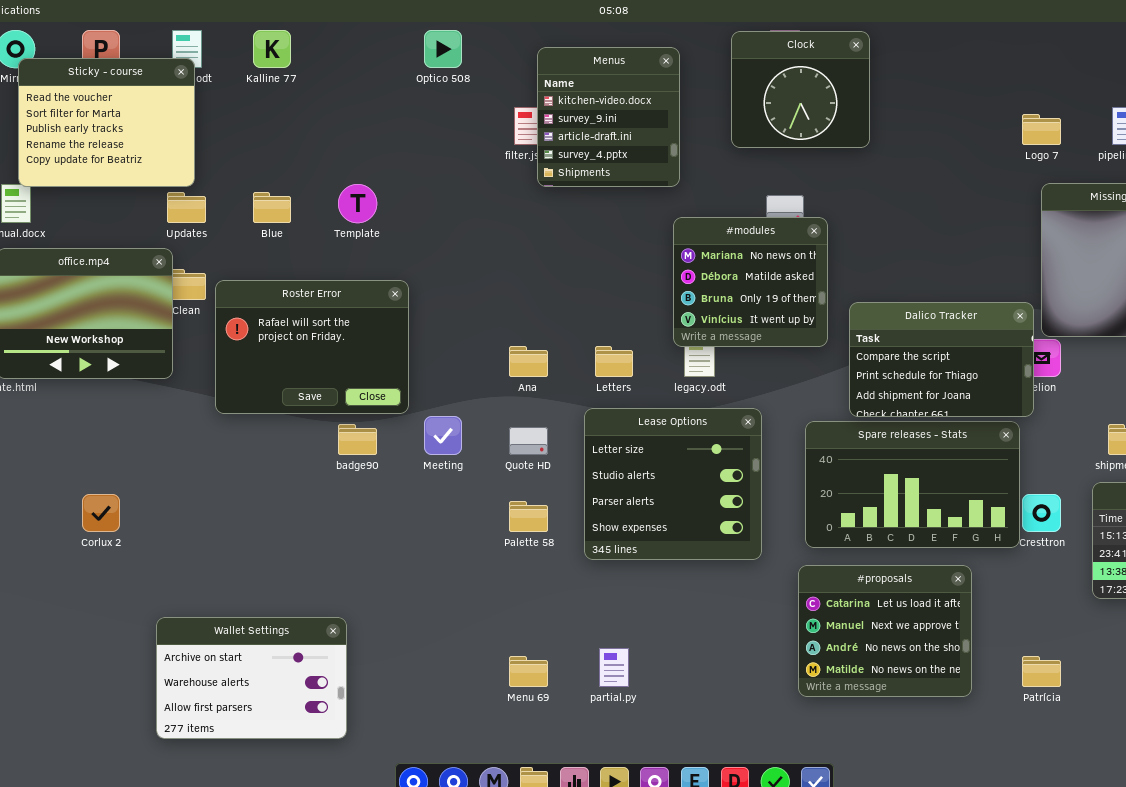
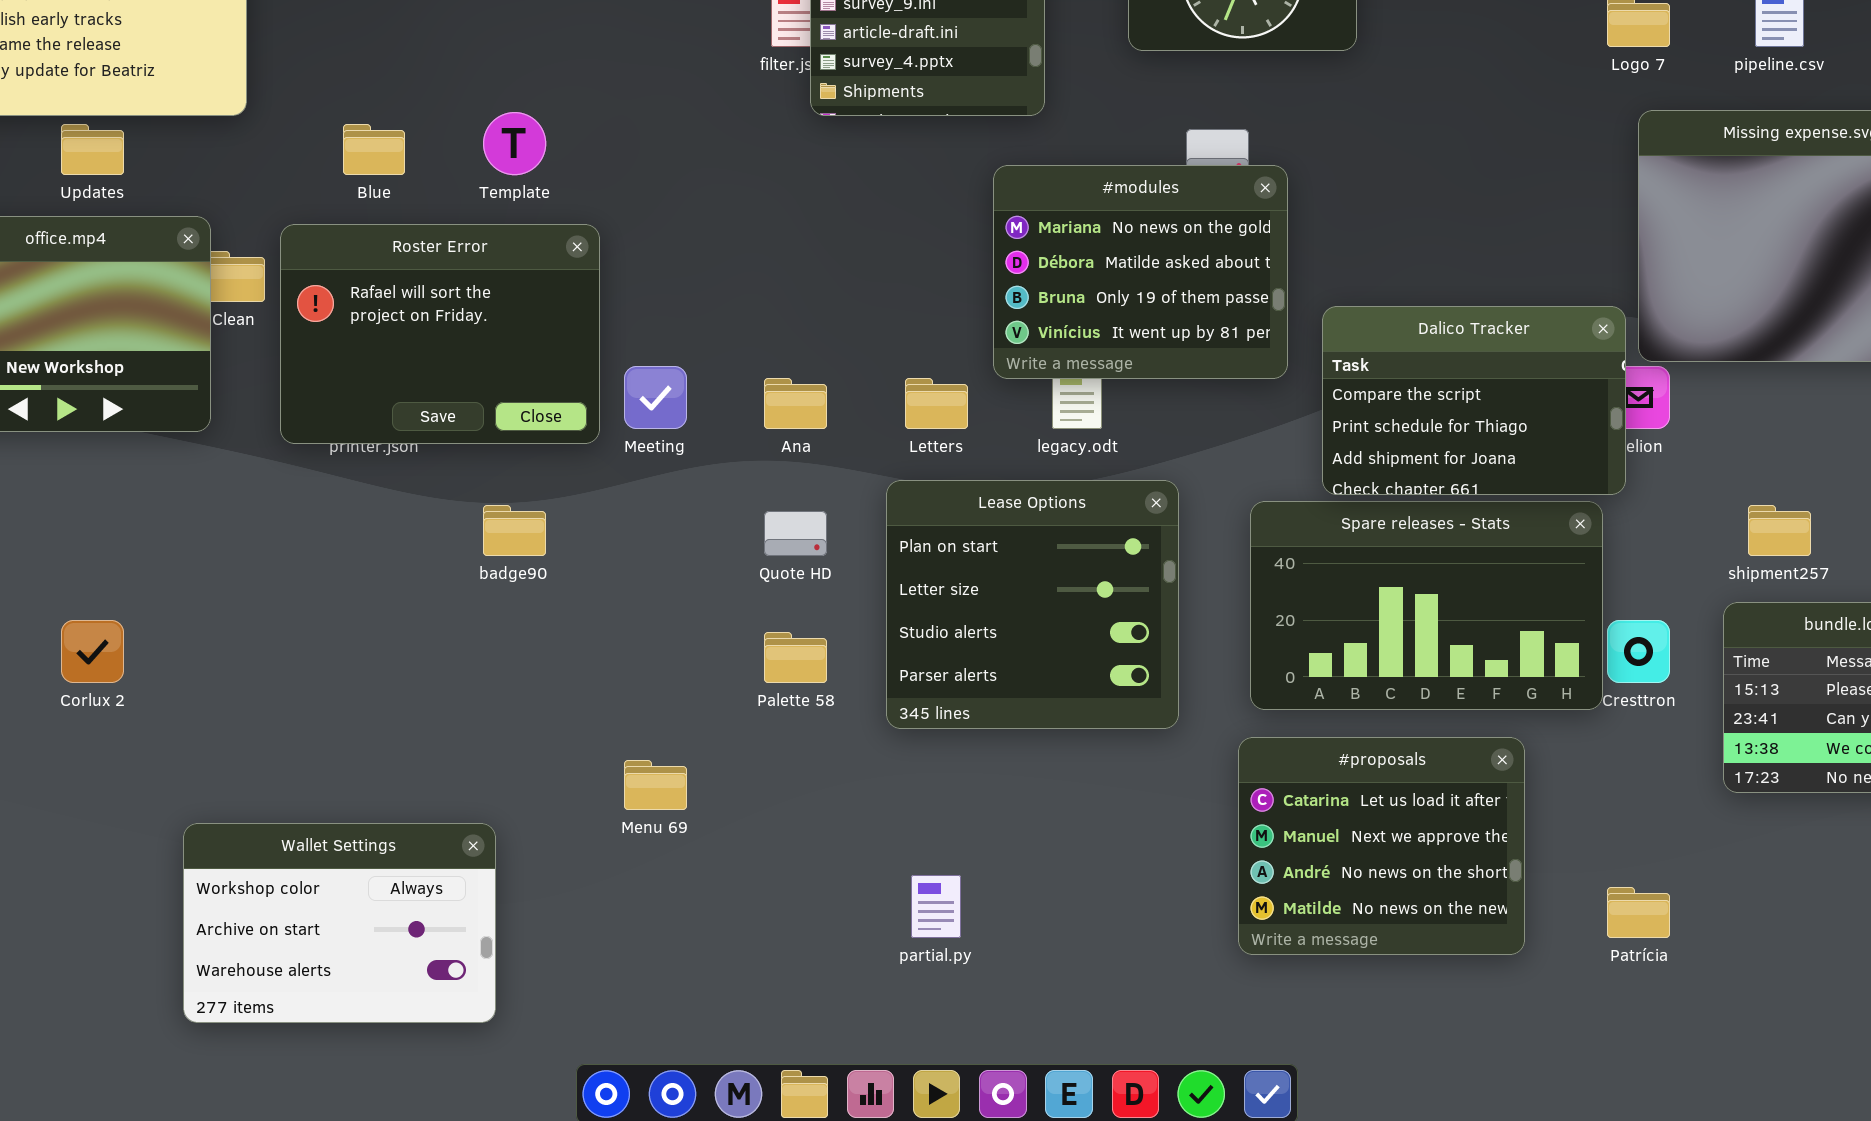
Updates: [167,192,206,223] -> [61,124,124,175], moved
#modules: [673,217,828,347] -> [993,165,1288,379], resized
Roster Error: [215,280,409,414] -> [280,224,600,444], moved
Lease Options: [584,408,762,560] -> [886,480,1179,729], scrolled up 1 row
Meeting: [424,416,462,455] -> [624,366,687,429], moved
Wallet Settings: [156,617,347,739] -> [183,823,496,1023], scrolled up 1 row
Menu 69: [509,656,548,687] -> [624,760,687,810], moved

